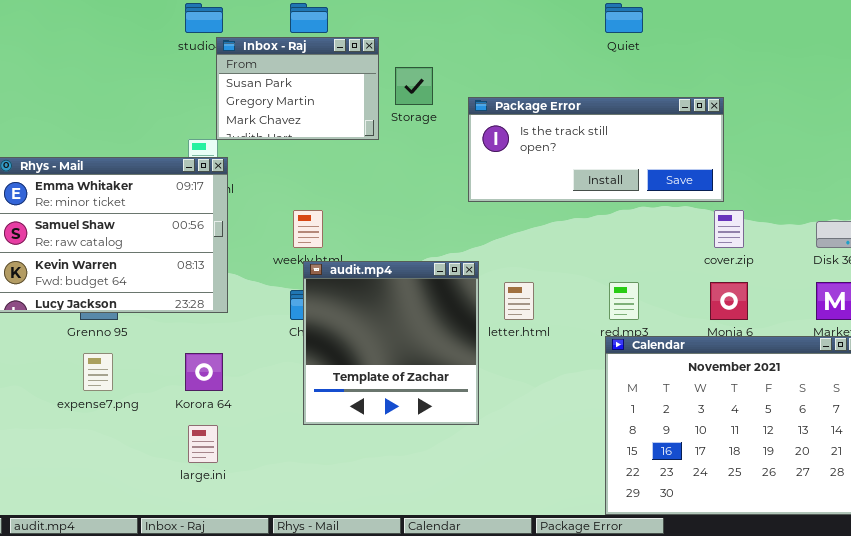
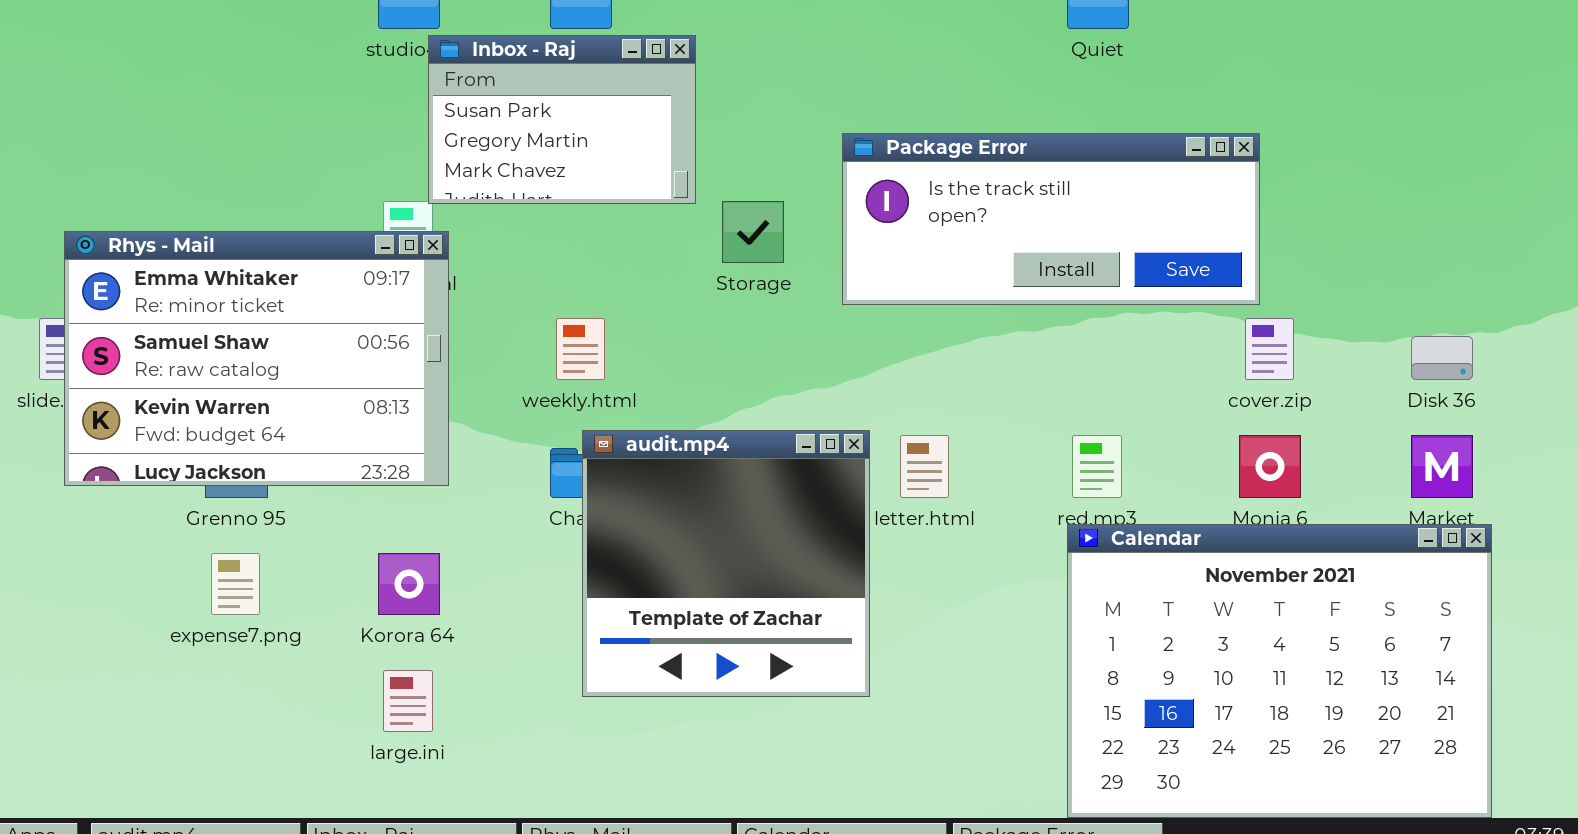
Storage: [395,67,433,105] -> [722,201,784,263], moved
audit.mp4: [303,261,479,425] -> [582,430,870,697], moved

